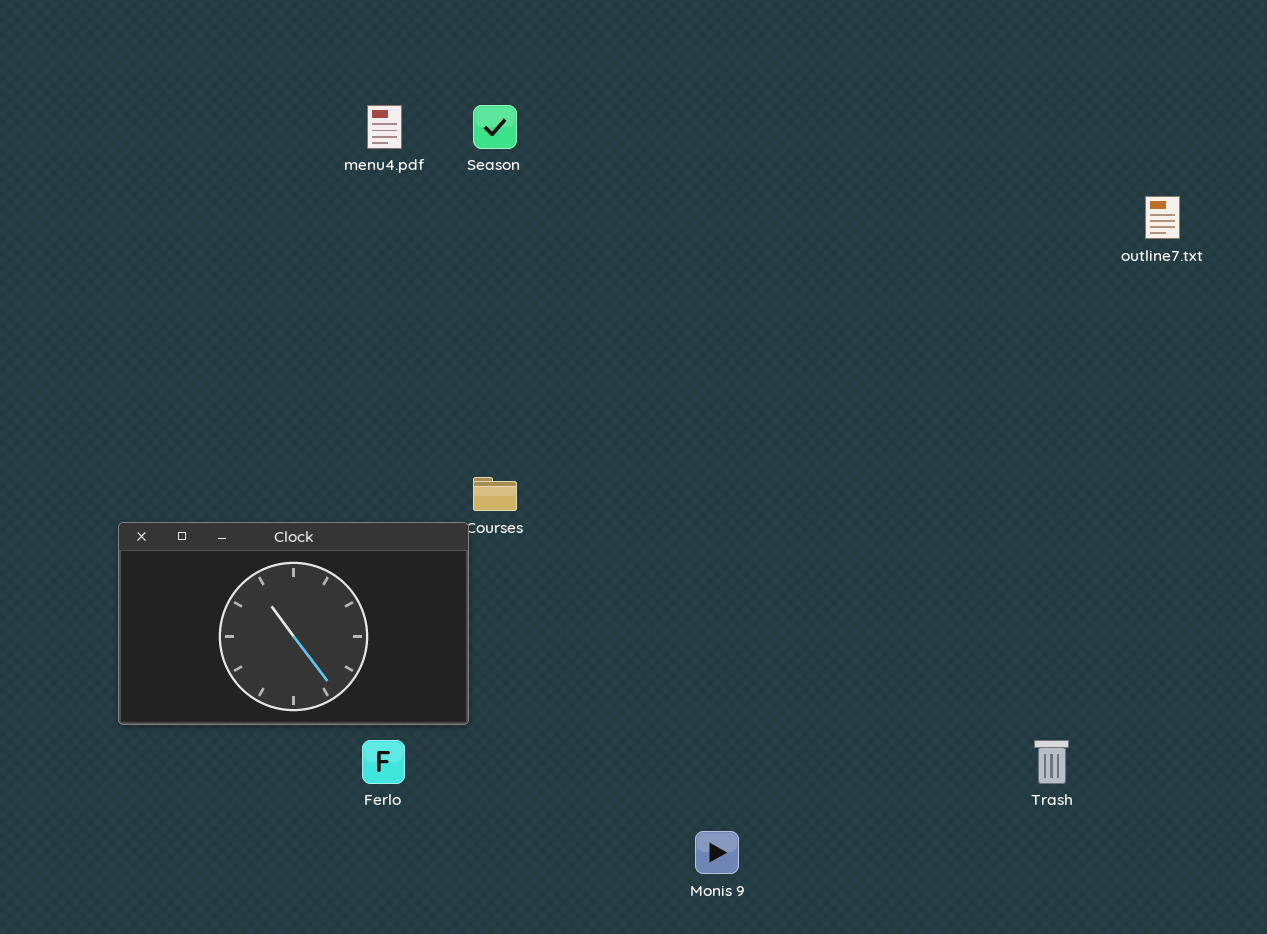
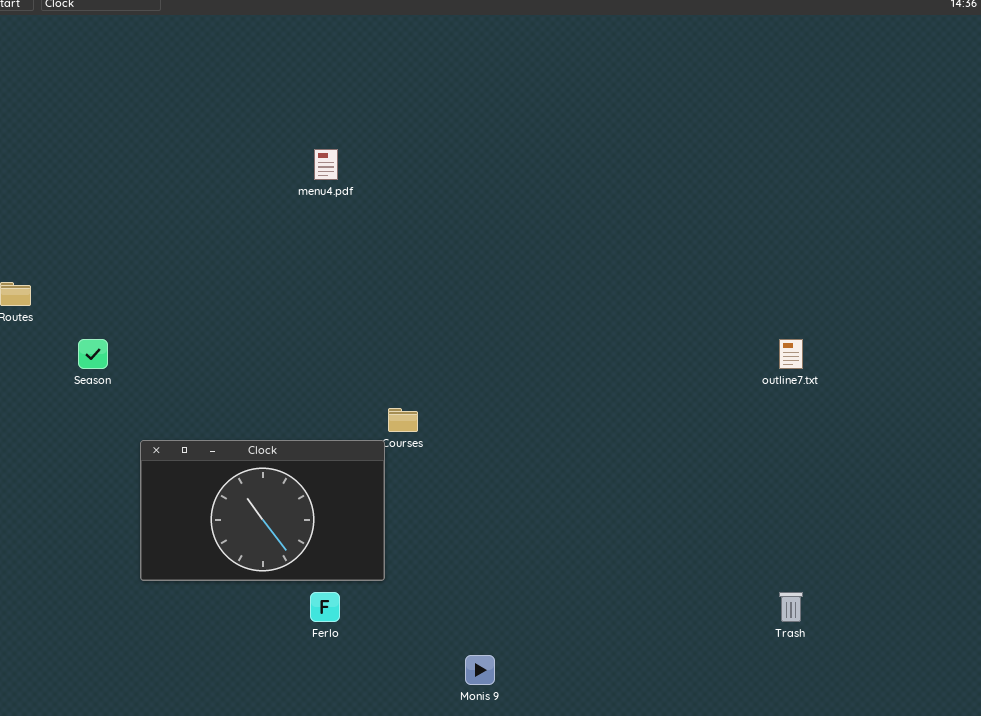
Season: [473,105,517,149] -> [78,339,108,369], moved
outline7.txt: [1145,196,1180,239] -> [779,339,803,369], moved
Monis 9: [695,831,739,874] -> [465,655,495,685], moved

